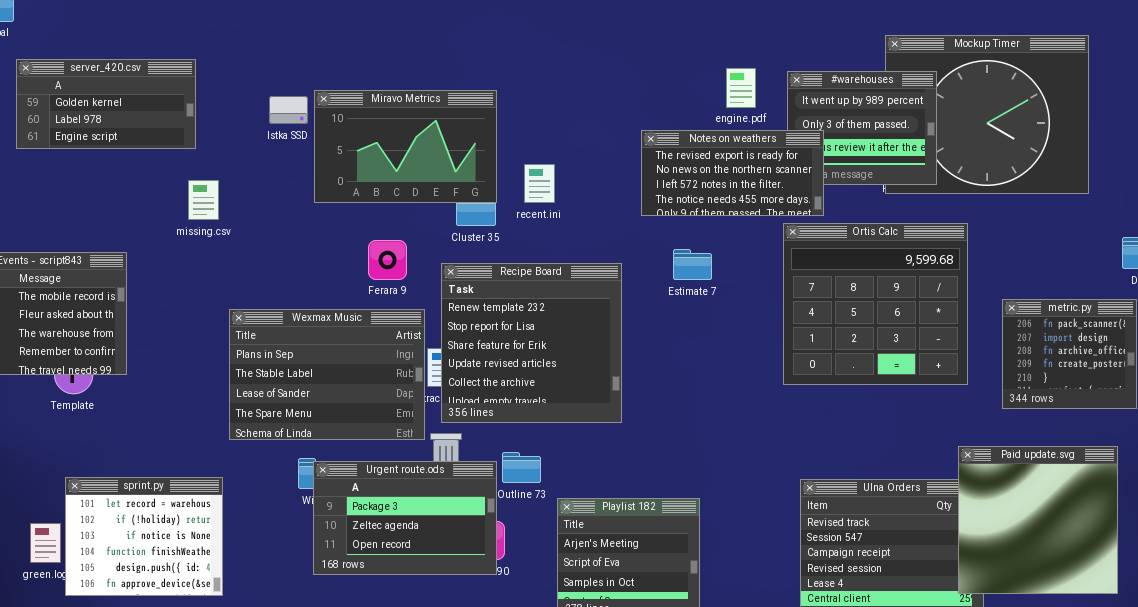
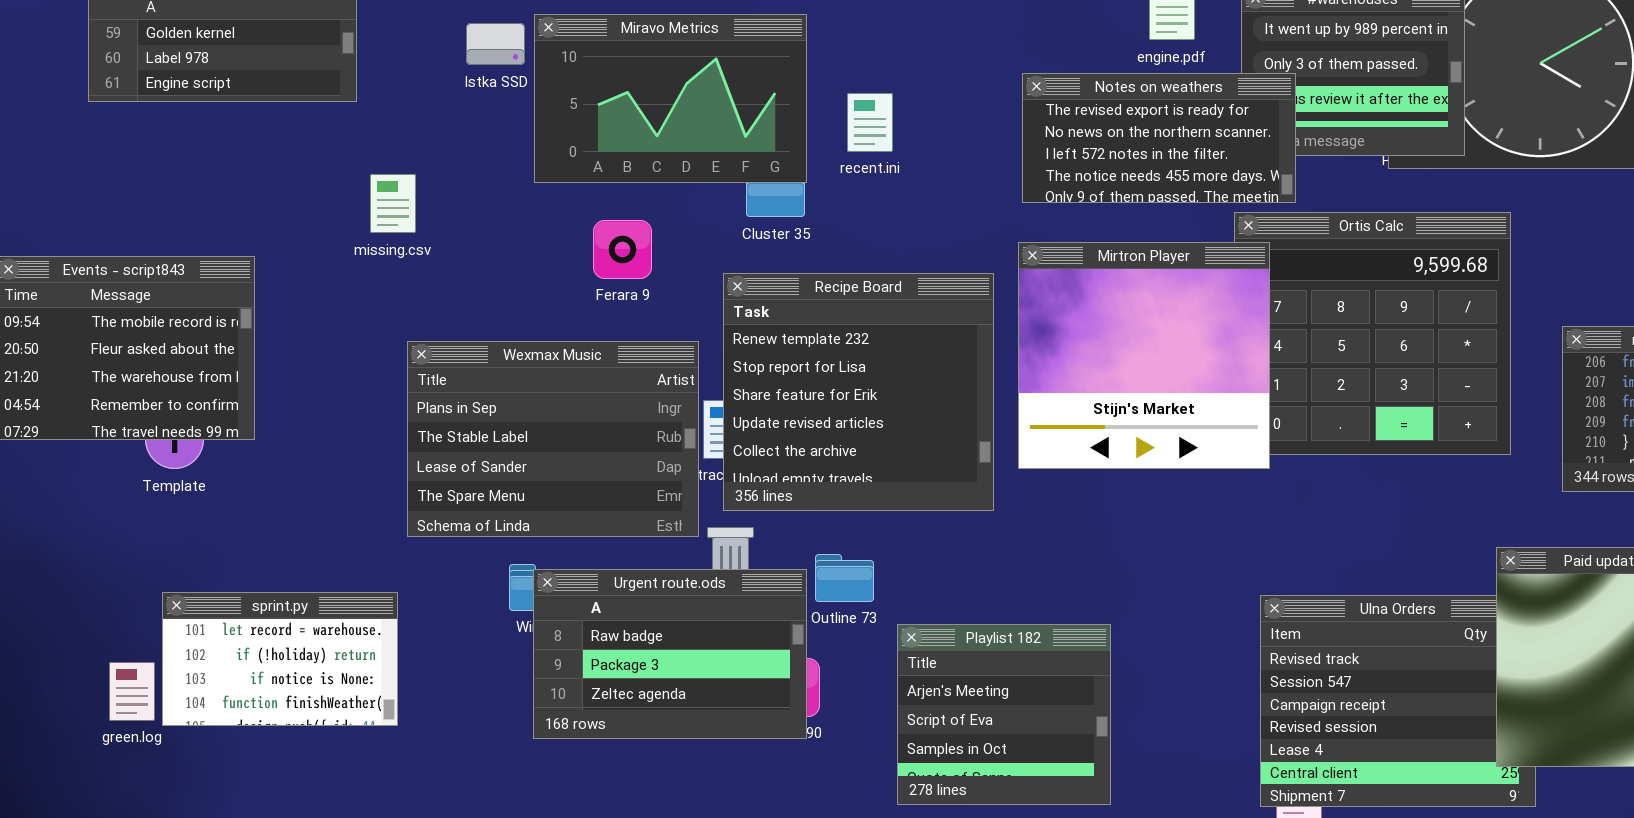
recent.ini: [524,164,555,203] -> [847,93,893,152], moved
missing.csv: [188,180,219,220] -> [370,174,416,233], moved
Ferara 9: [368,240,407,280] -> [593,220,652,279], moved
Mirtron Player: none -> [1018,242,1270,469], opened
Urgent route.ods: [313,461,497,575] -> [533,569,807,739], scrolled up 1 row
sprint.py: [65,477,223,596] -> [162,592,398,726], resized

